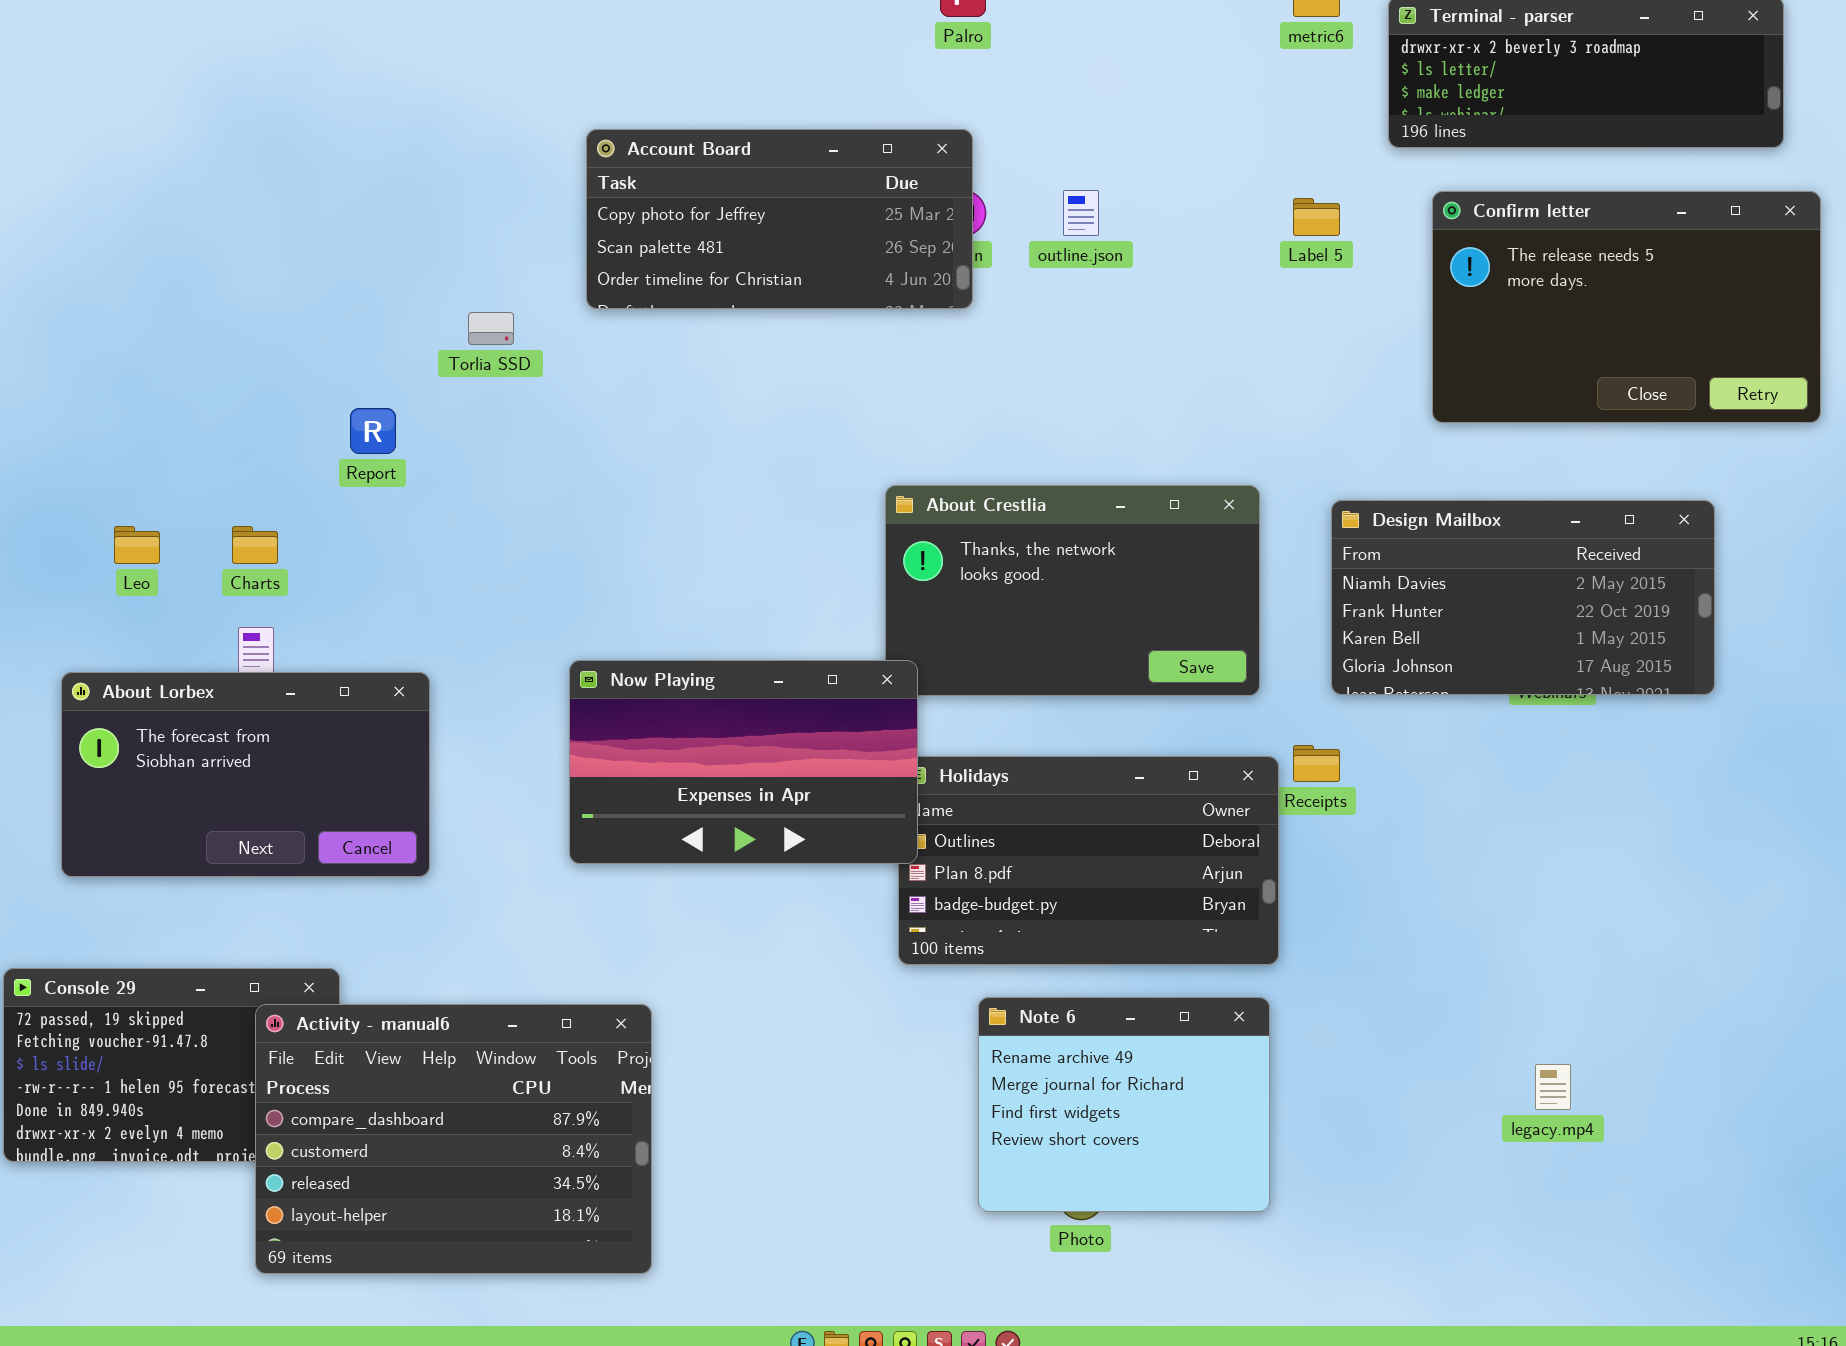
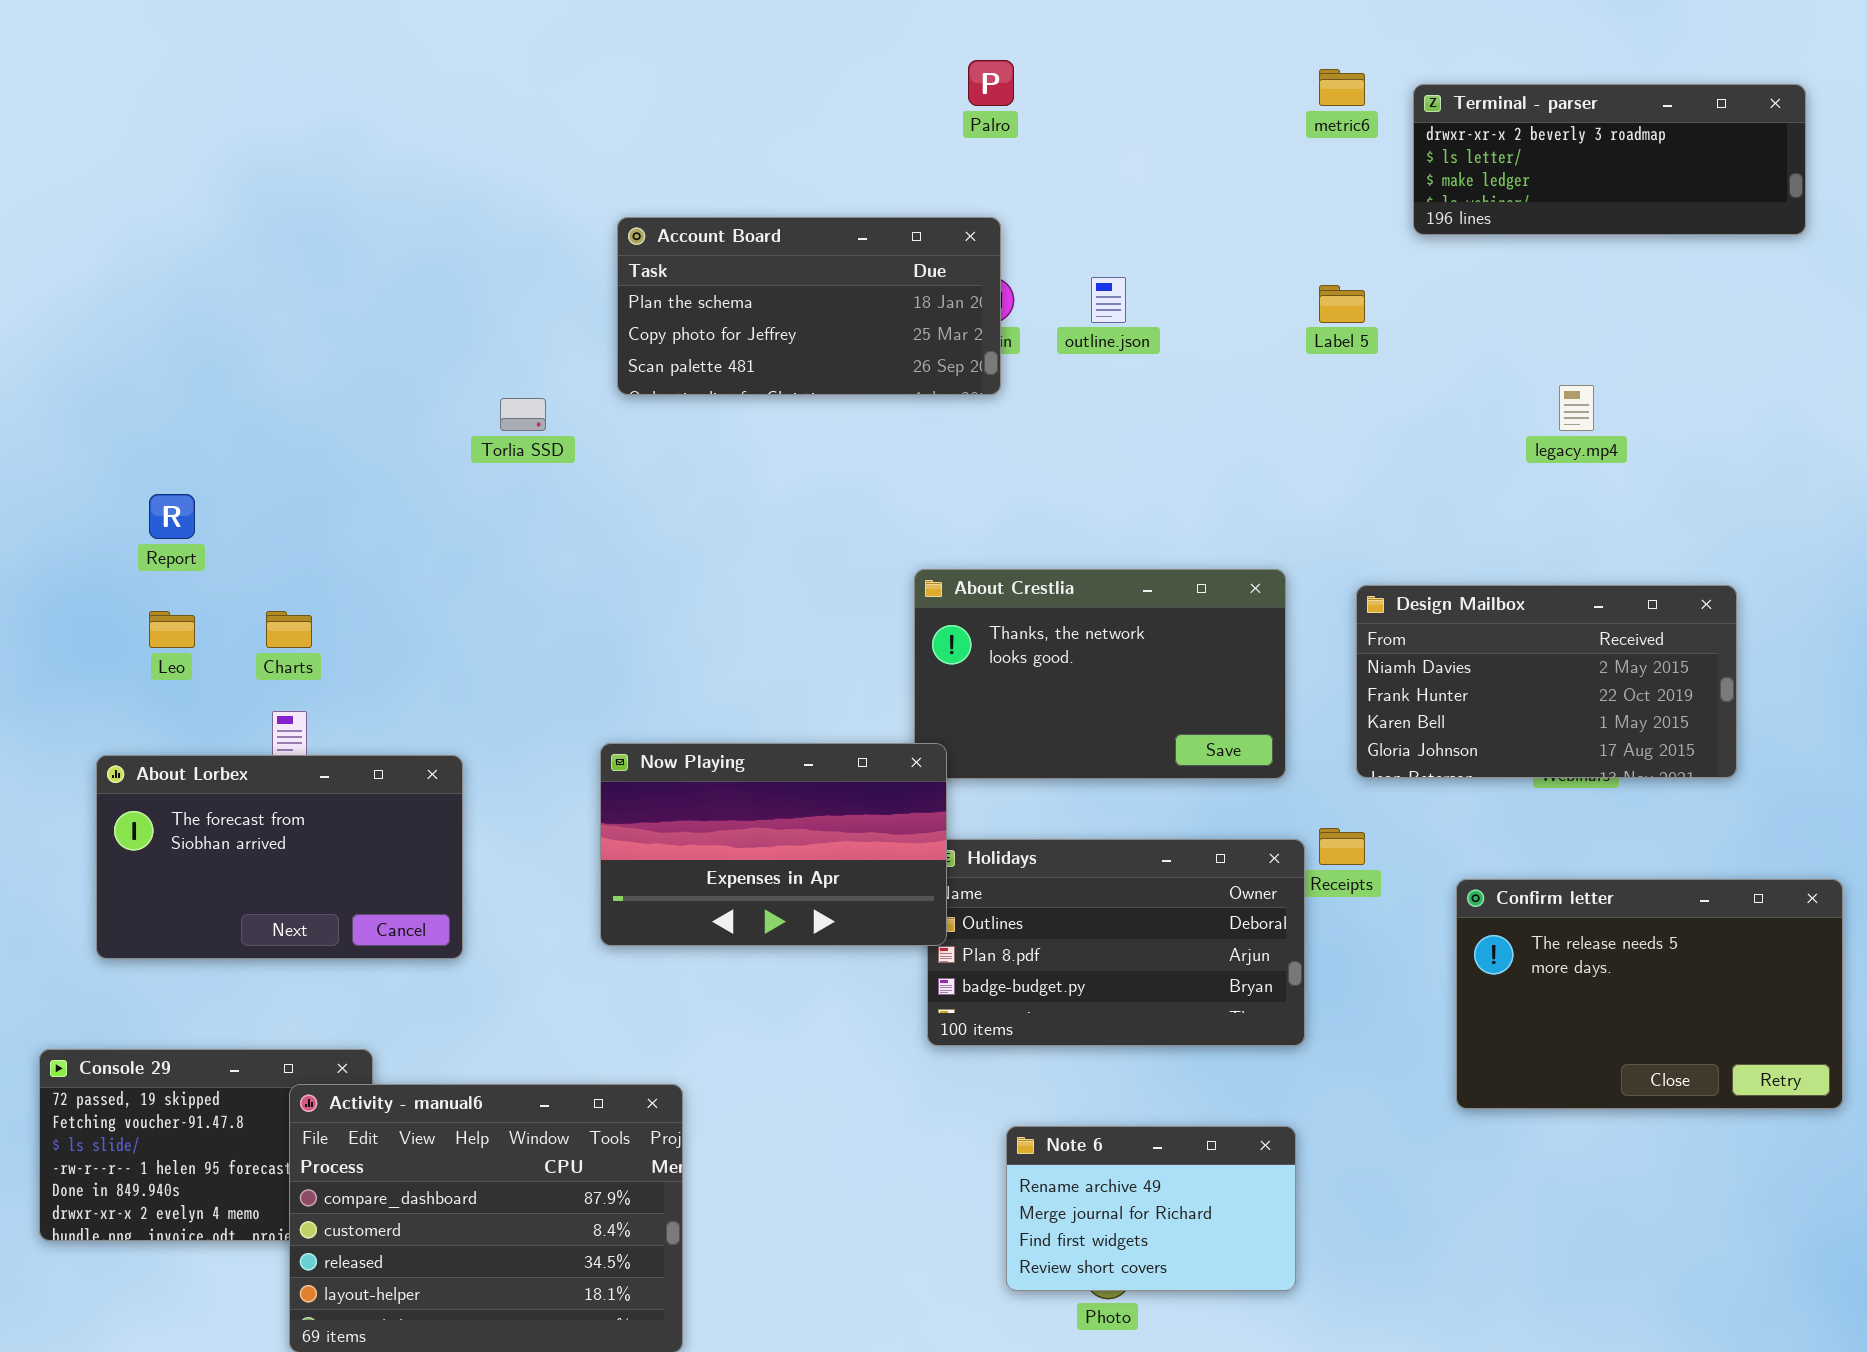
Account Board: [586,129,973,309] -> [617,217,1001,395], scrolled up 1 row
Confirm letter: [1432,191,1821,423] -> [1456,879,1843,1109], moved
Report: [350,408,396,454] -> [149,494,195,539], moved
Note 6: [978,997,1270,1212] -> [1006,1126,1296,1291], resized
legacy.mp4: [1535,1064,1571,1110] -> [1559,385,1594,431], moved

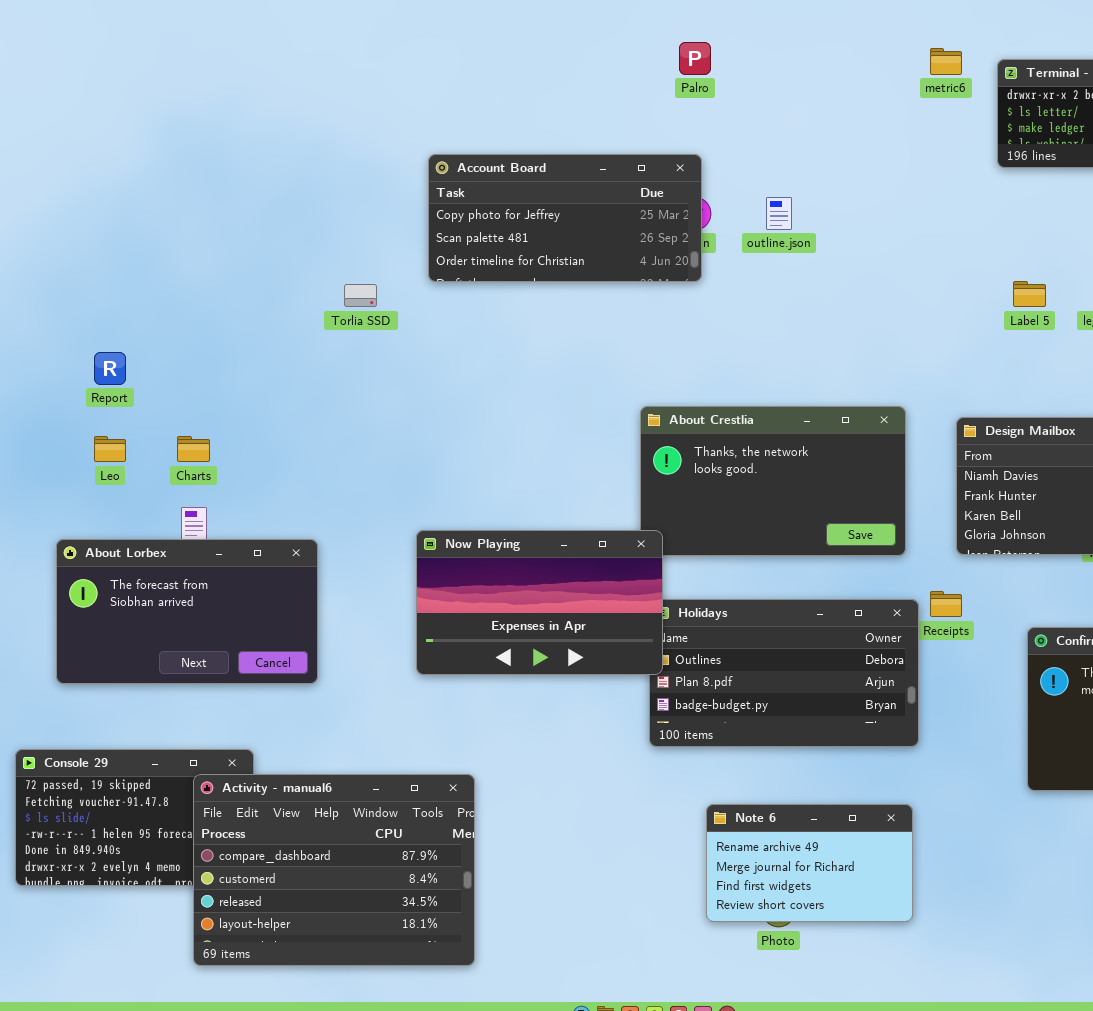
Account Board: [617,217,1001,395] -> [428,154,702,282], scrolled down 1 row
Label 5: [1319,285,1365,323] -> [1013,281,1046,307], moved

